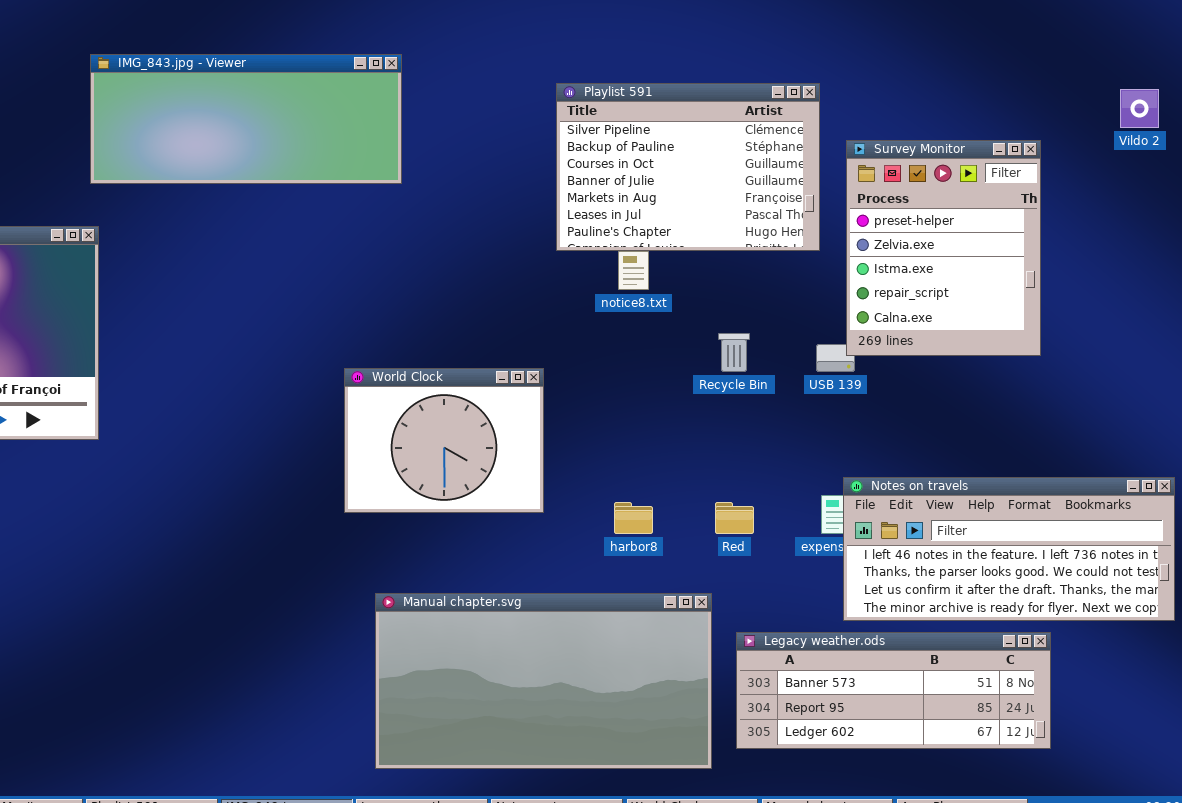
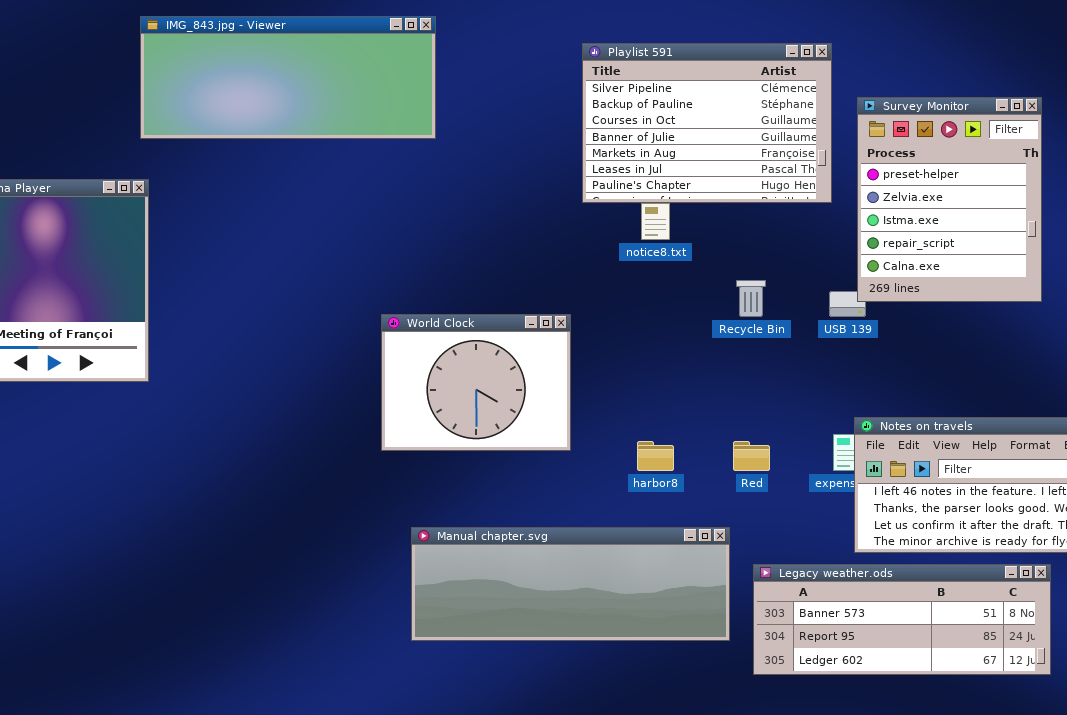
Manual chapter.svg: [375,593,712,769] -> [411,527,730,641], resized

